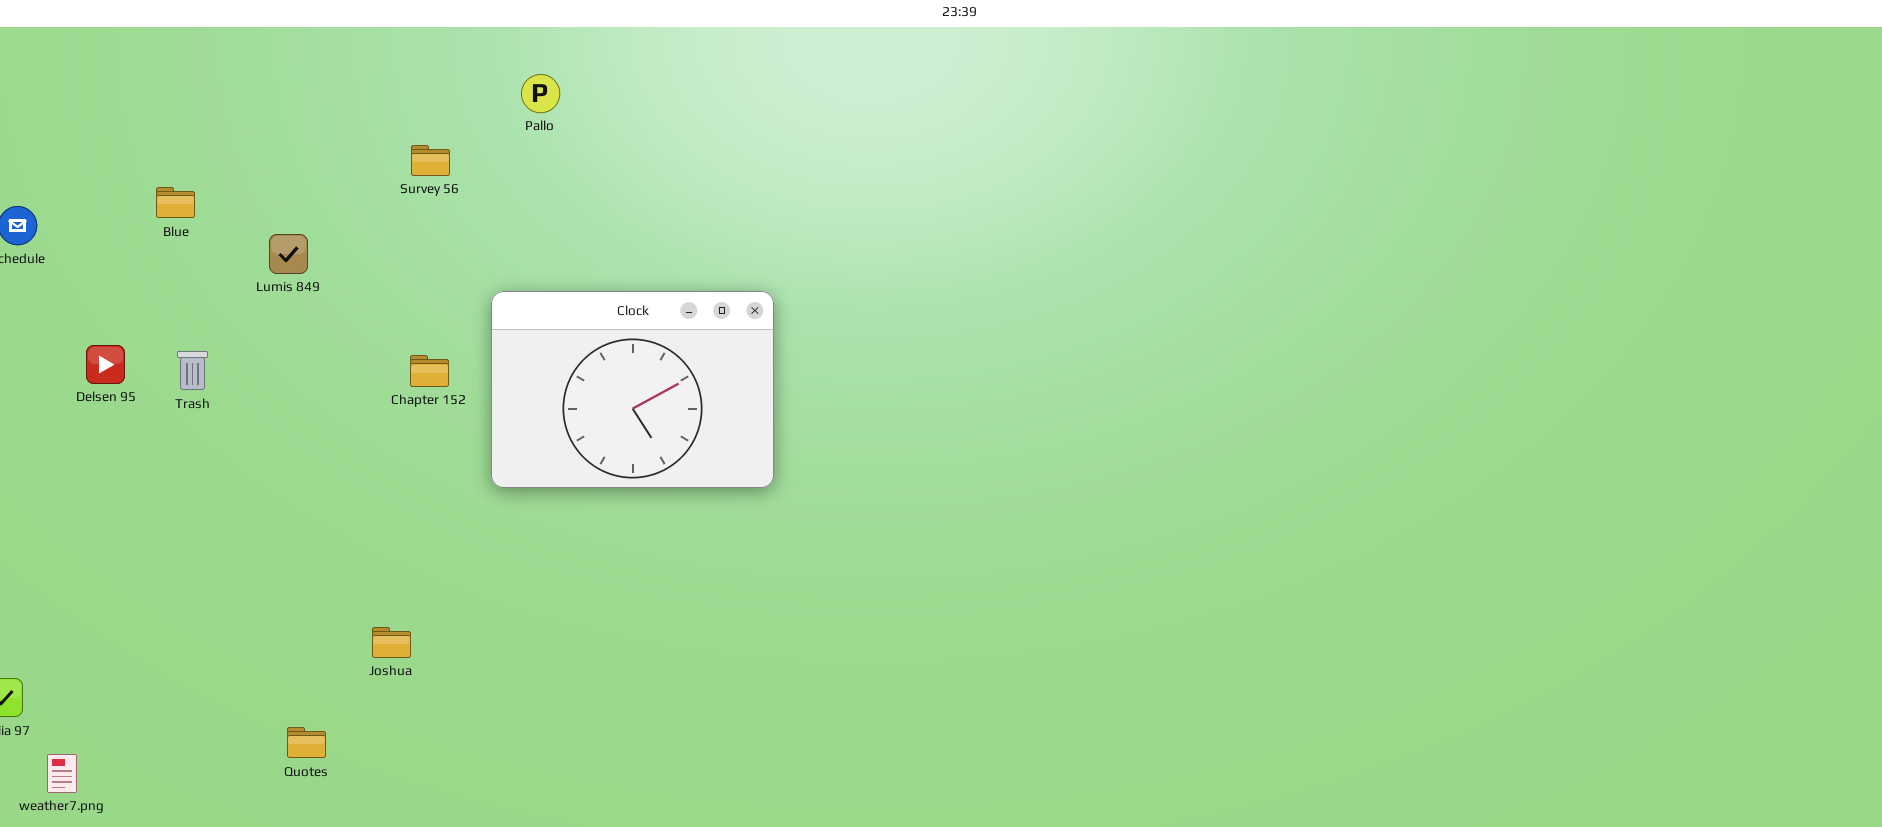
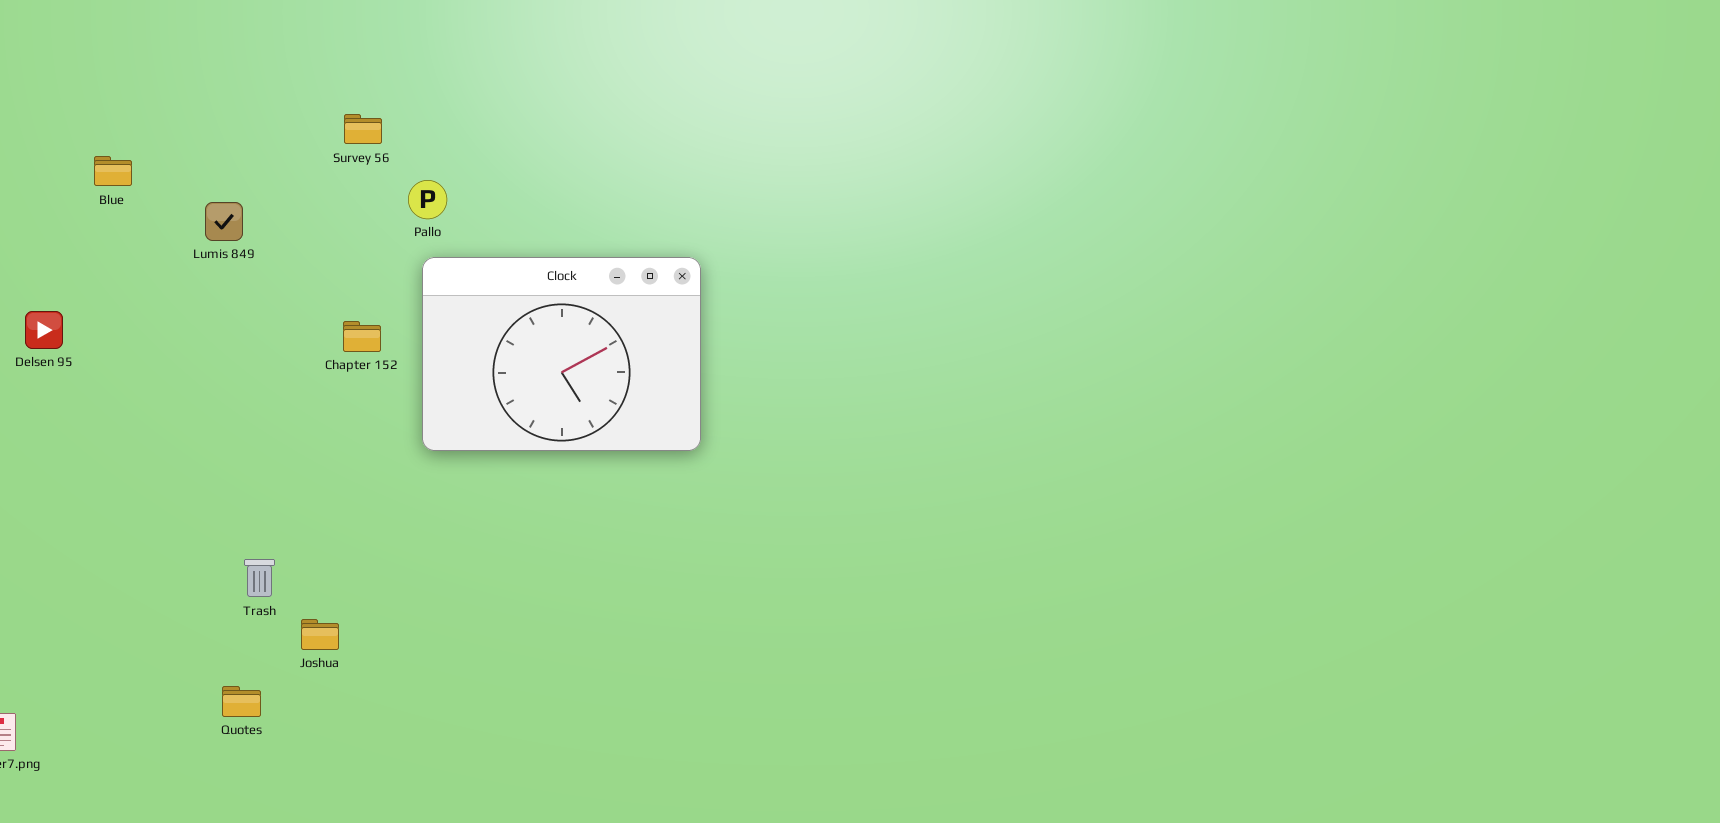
Pallo: [521,74,560,113] -> [408,180,447,219], moved
Trash: [177,351,208,390] -> [244,559,275,597], moved
Joshua: [372,627,411,658] -> [301,619,339,650], moved

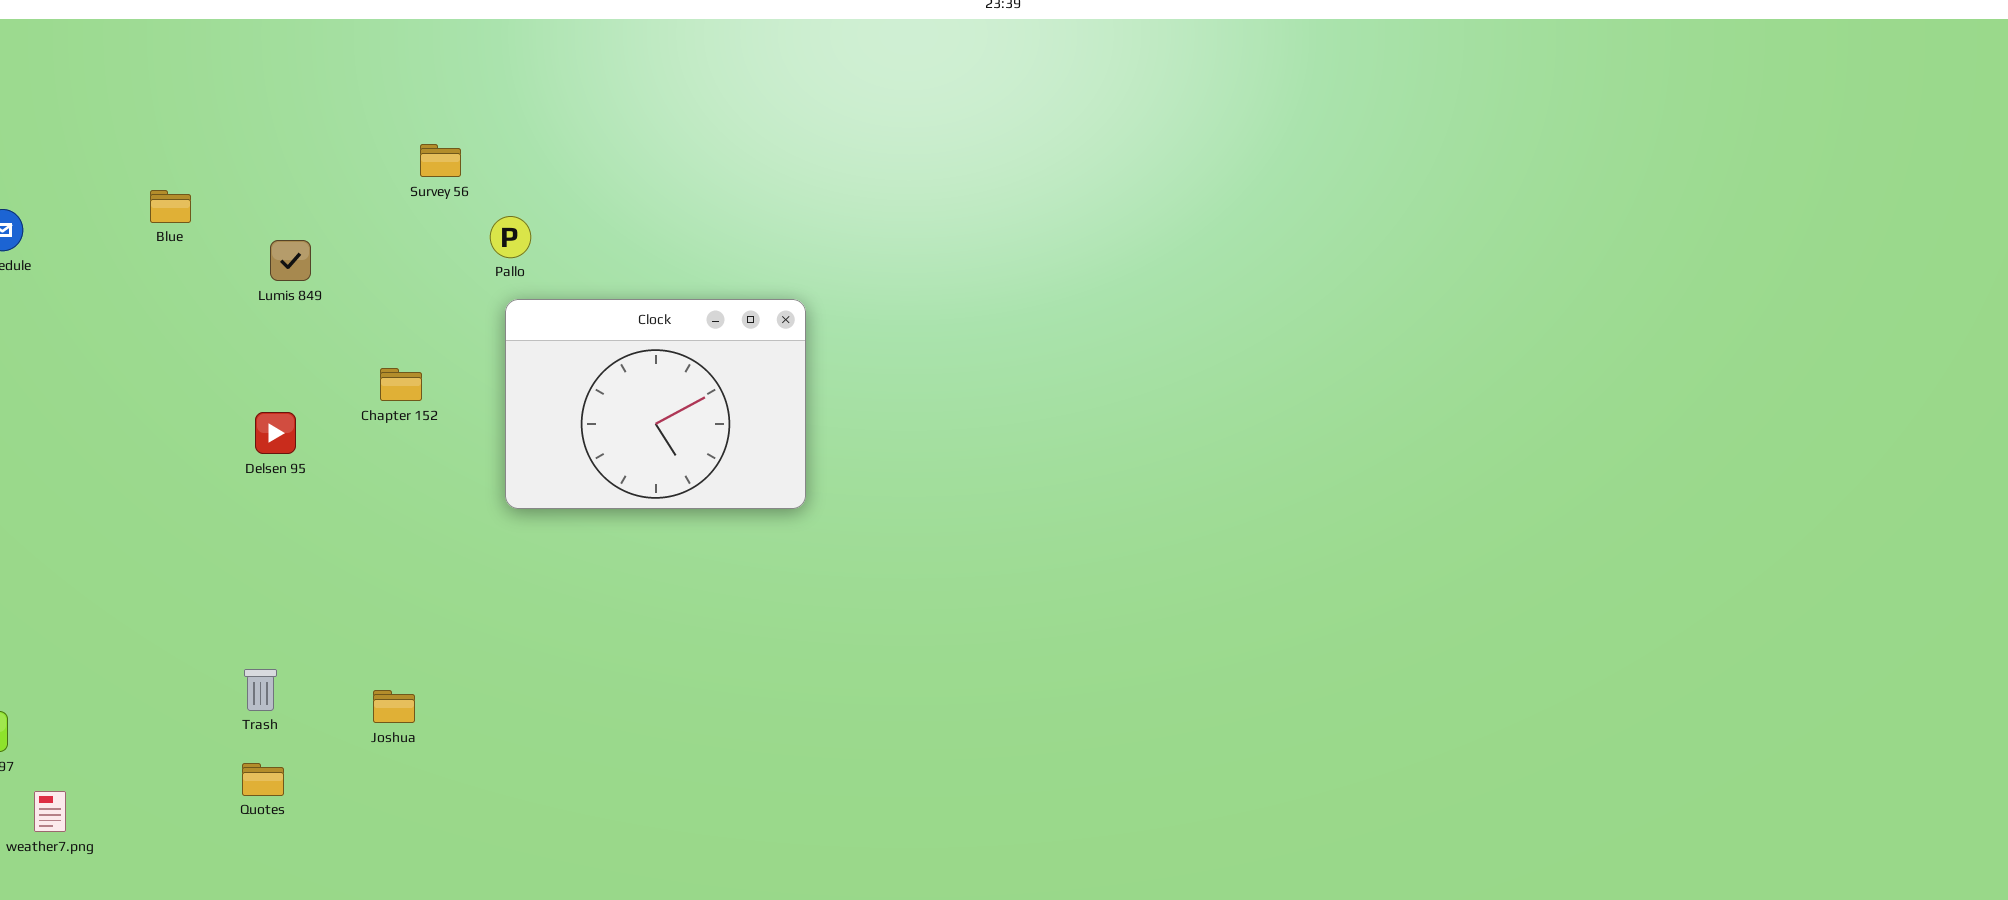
Delsen 95: [25,311,63,349] -> [255,412,296,454], moved
Chapter 152: [343,321,381,352] -> [380,368,422,401], moved
Trash: [244,559,275,597] -> [244,669,277,711], moved
Quotes: [222,686,261,717] -> [242,763,284,796], moved

